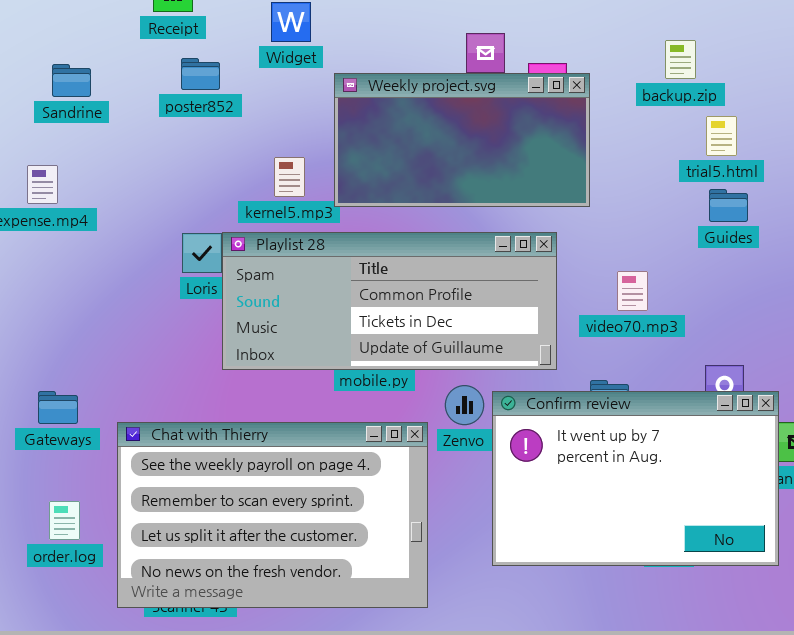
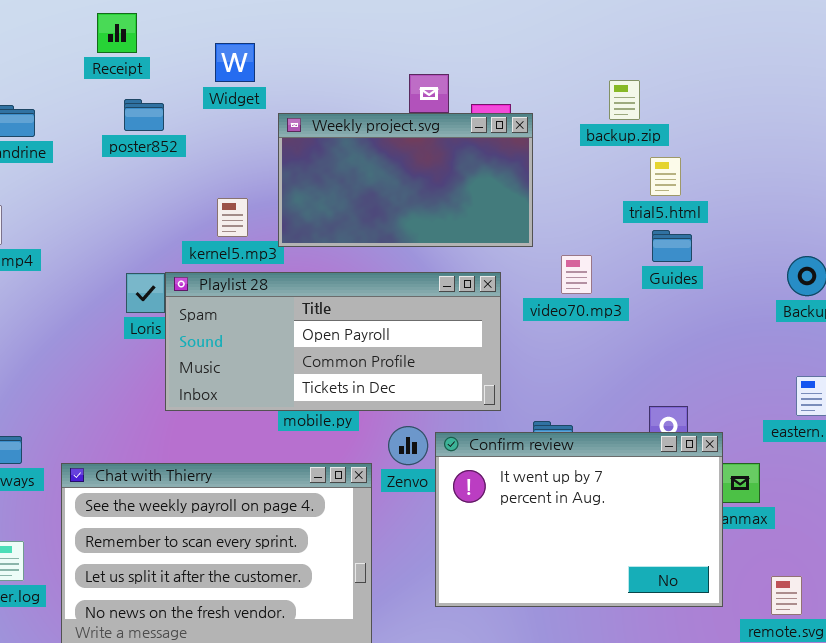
Playlist 28: [222,232,557,370] -> [165,272,501,411], scrolled up 1 row
video70.mp3: [617,271,648,311] -> [561,255,592,294], moved

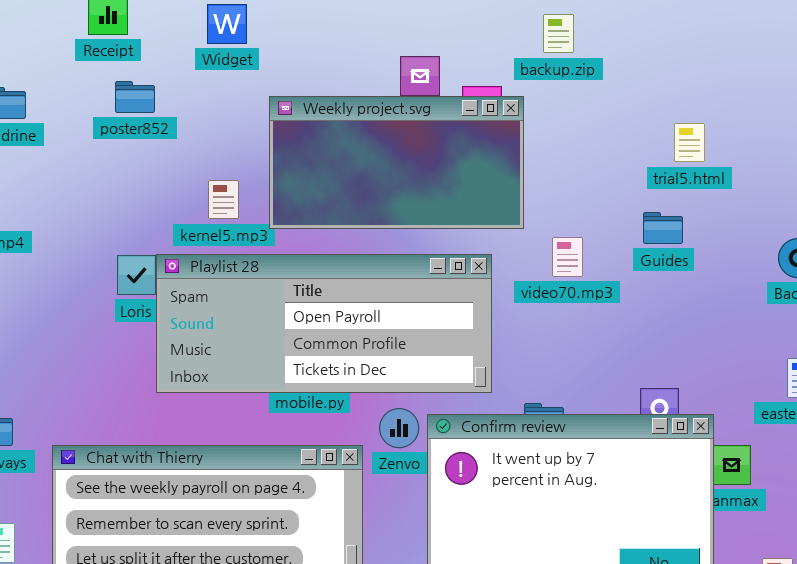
Widget: [215,43,255,82] -> [207,4,247,44], moved
backup.zip: [609,80,640,120] -> [543,14,574,53], moved
trial5.html: [650,157,681,196] -> [674,123,705,162], moved

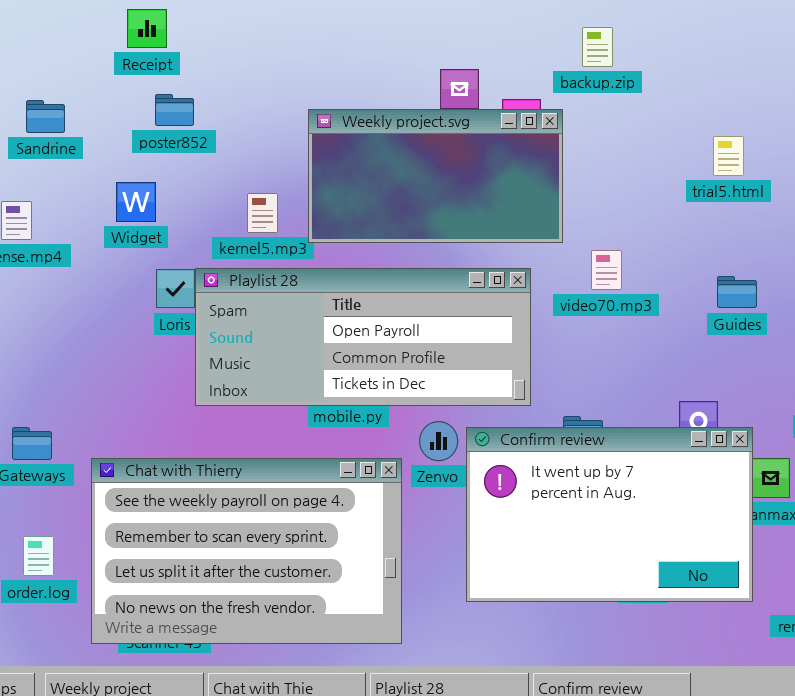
Widget: [207,4,247,44] -> [116,182,156,222], moved
Guides: [643,212,683,244] -> [717,276,757,308], moved

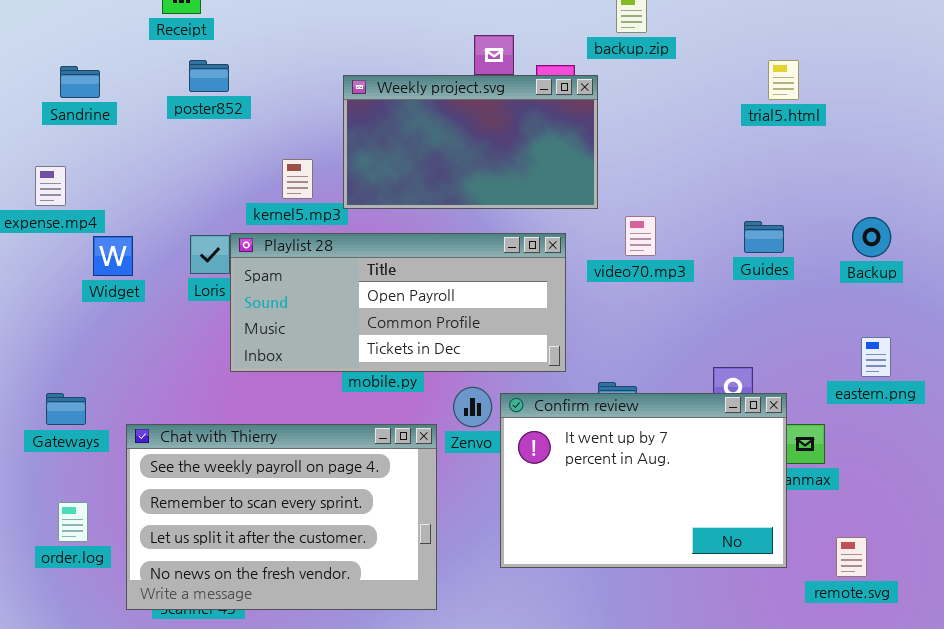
trial5.html: [713,136,744,176] -> [768,60,799,100], moved
Widget: [116,182,156,222] -> [93,236,133,276], moved
Guides: [717,276,757,308] -> [744,221,784,253], moved

